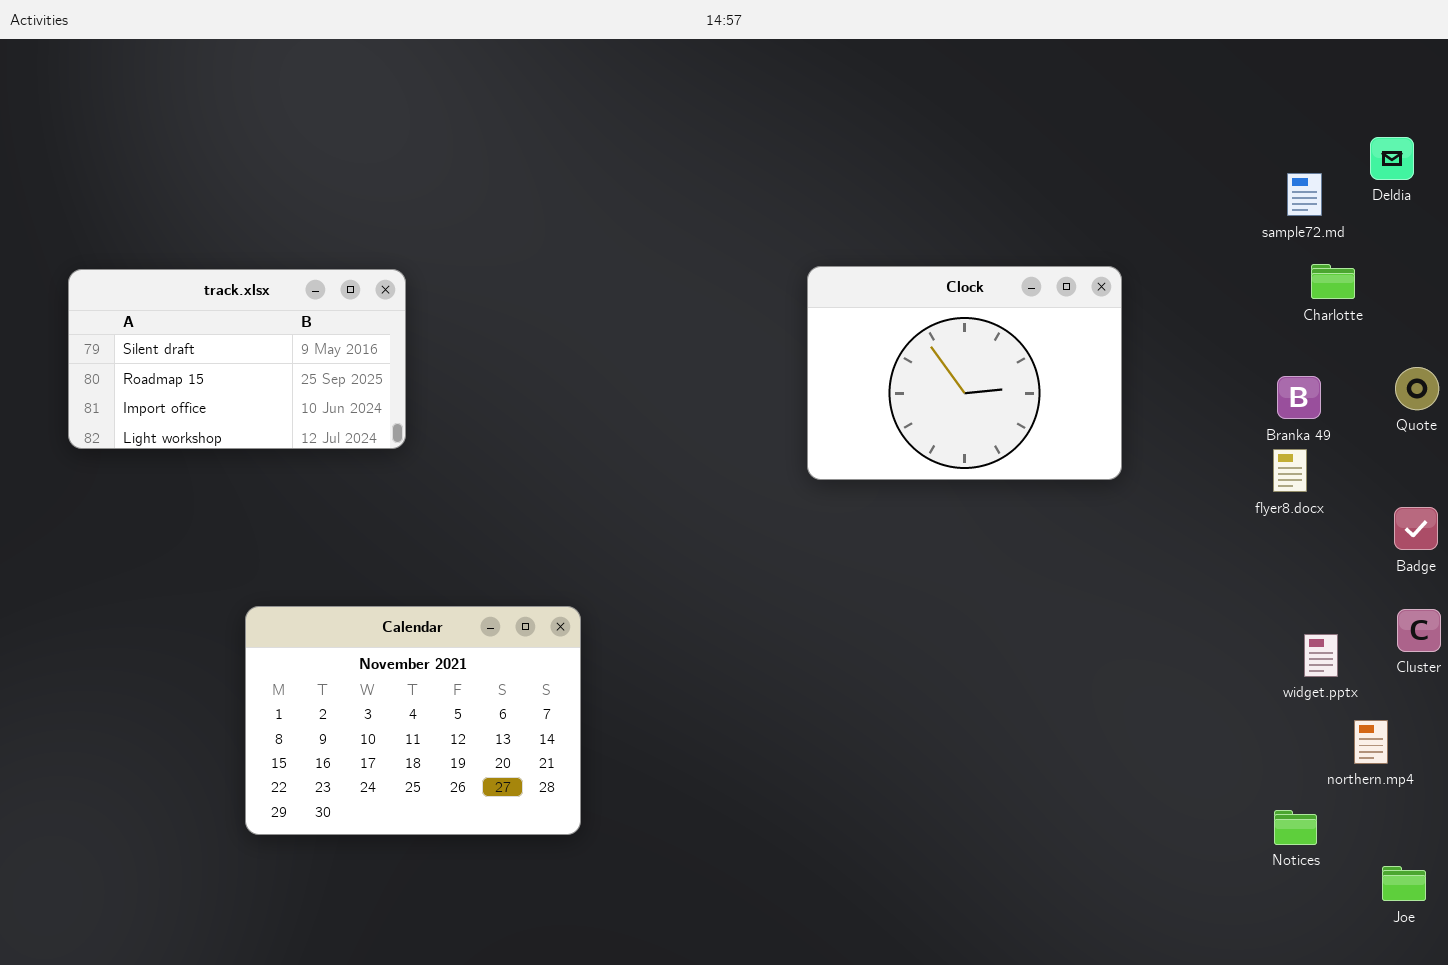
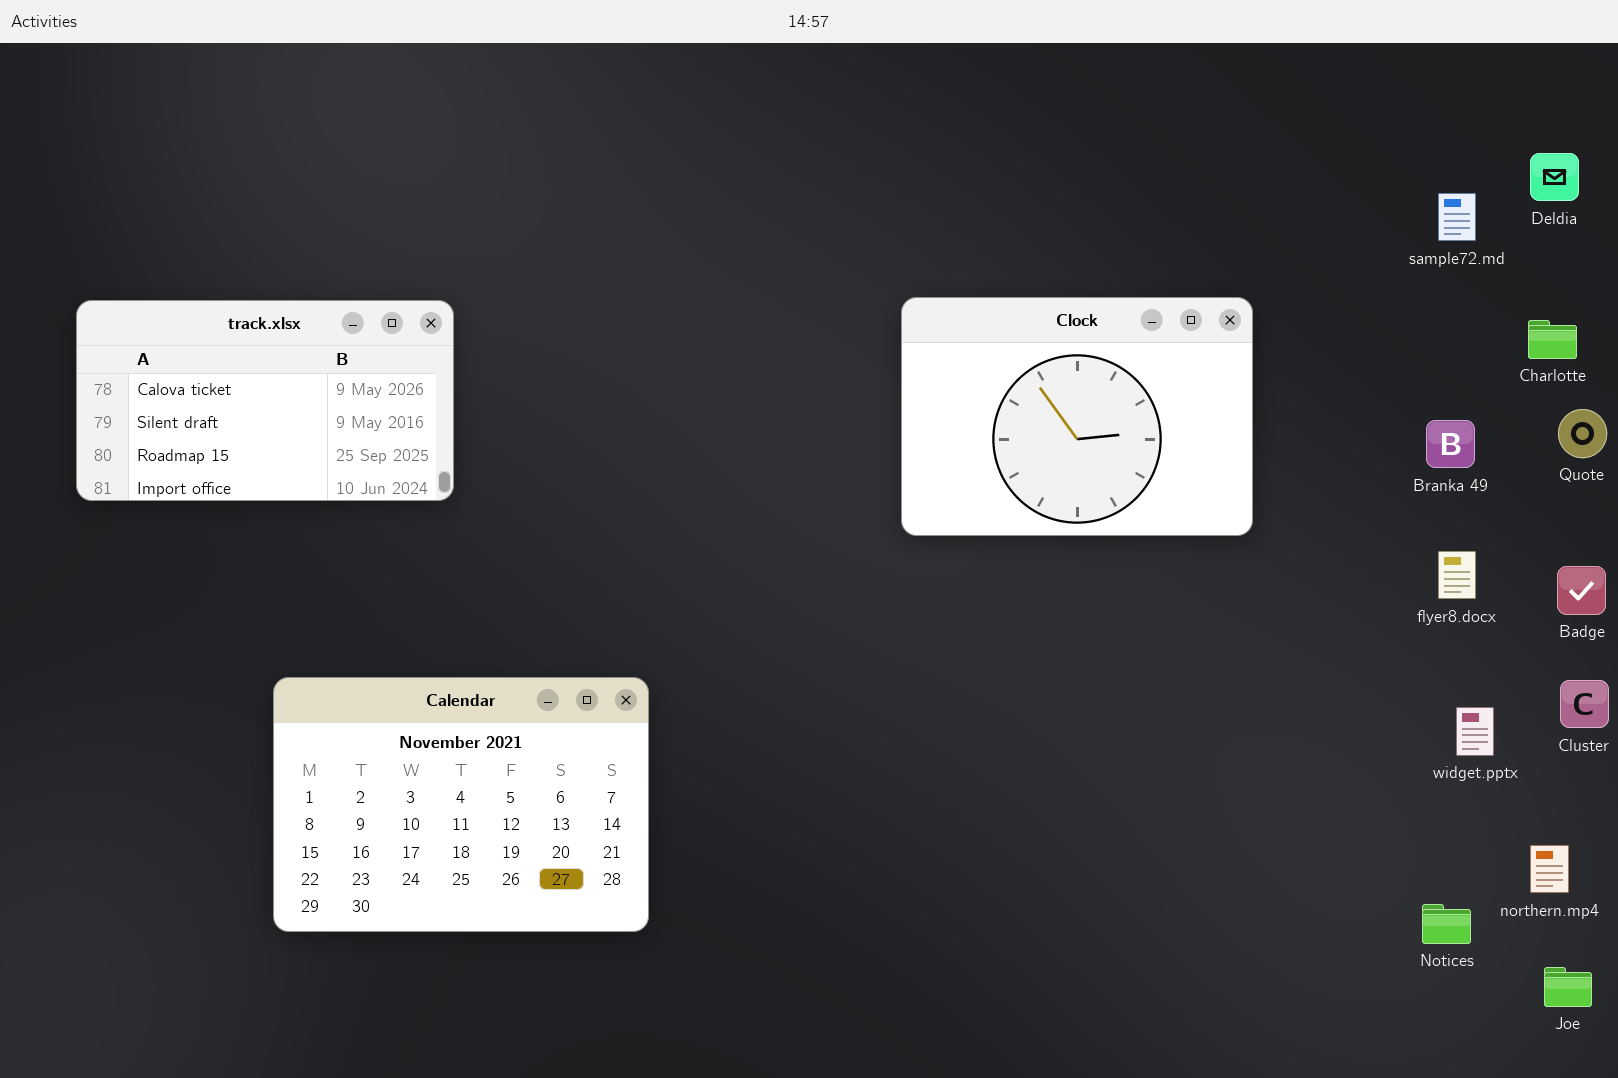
Charlotte: [1311,264,1355,299] -> [1528,320,1577,359], moved
track.xlsx: [68,269,406,449] -> [76,300,454,501], scrolled up 1 row
flyer8.docx: [1273,449,1307,492] -> [1438,551,1476,599], moved
northern.mp4: [1354,720,1388,764] -> [1530,845,1569,893], moved

